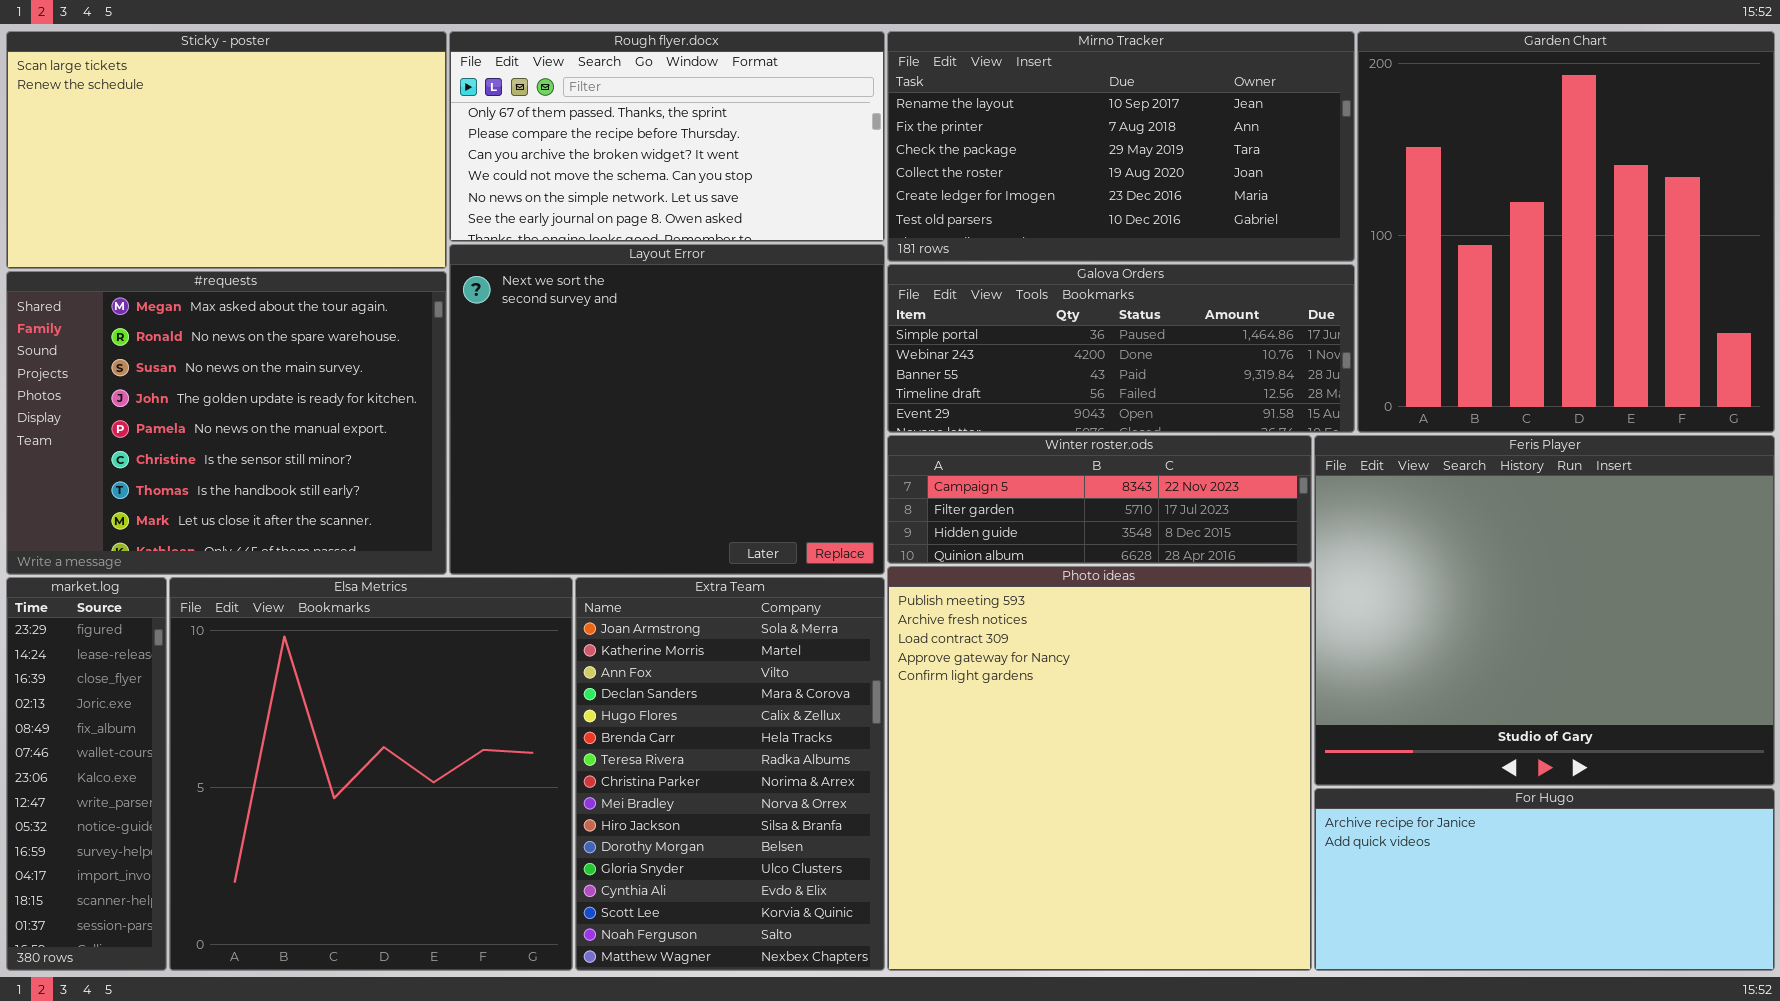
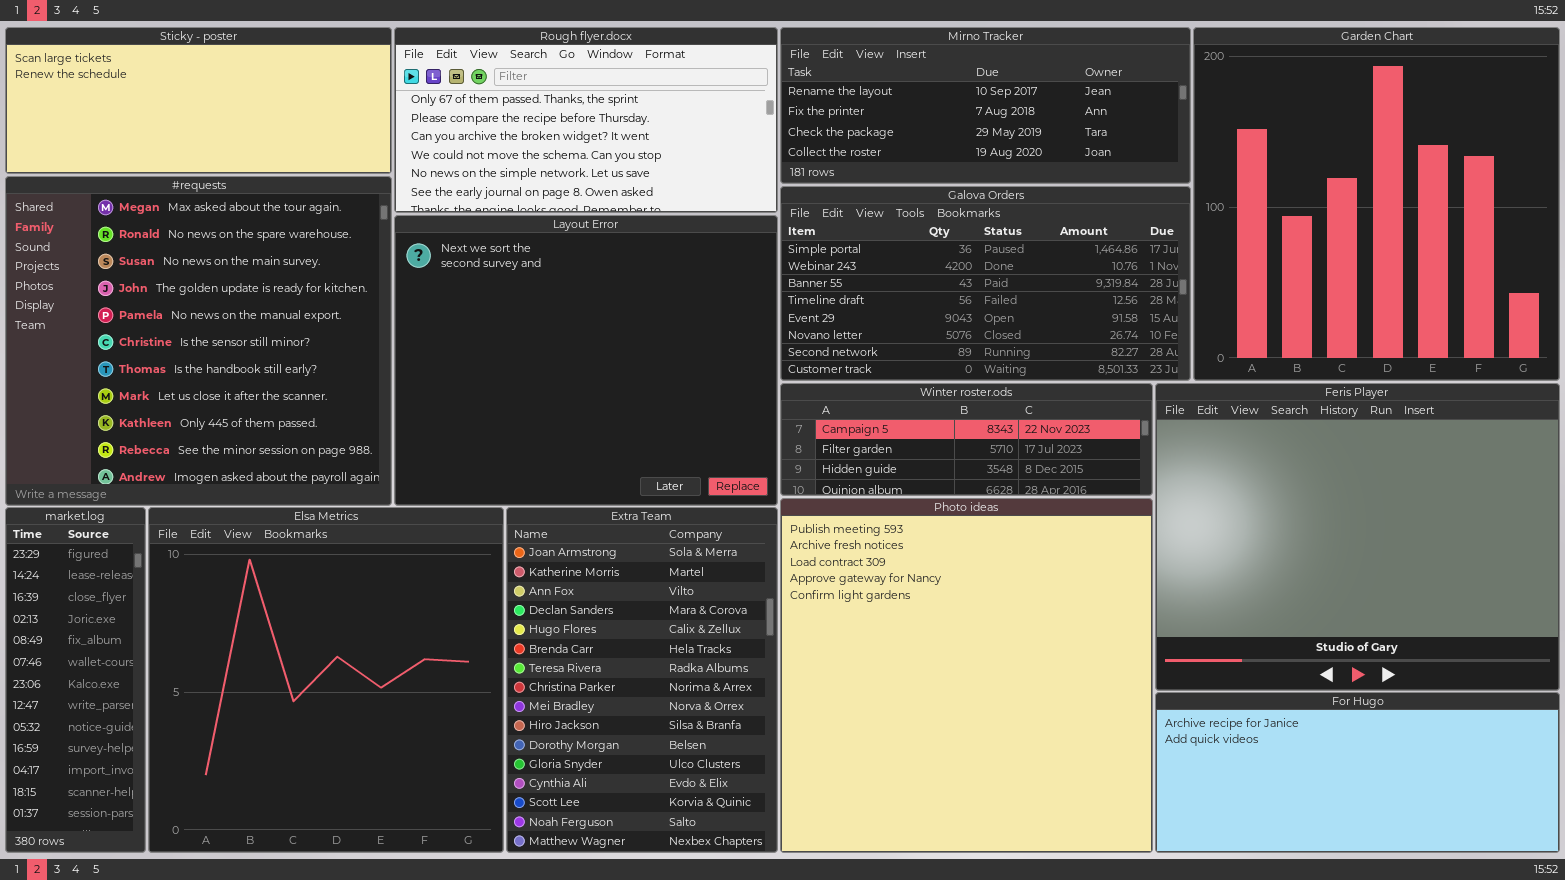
Sticky - poster: [6,31,447,269] -> [5,27,392,174], resized
Mirno Tracker: [887,31,1355,262] -> [780,27,1191,184], resized
Galova Orders: [887,264,1355,433] -> [780,186,1191,381], resized
#requests: [6,271,447,575] -> [5,176,392,506], resized

